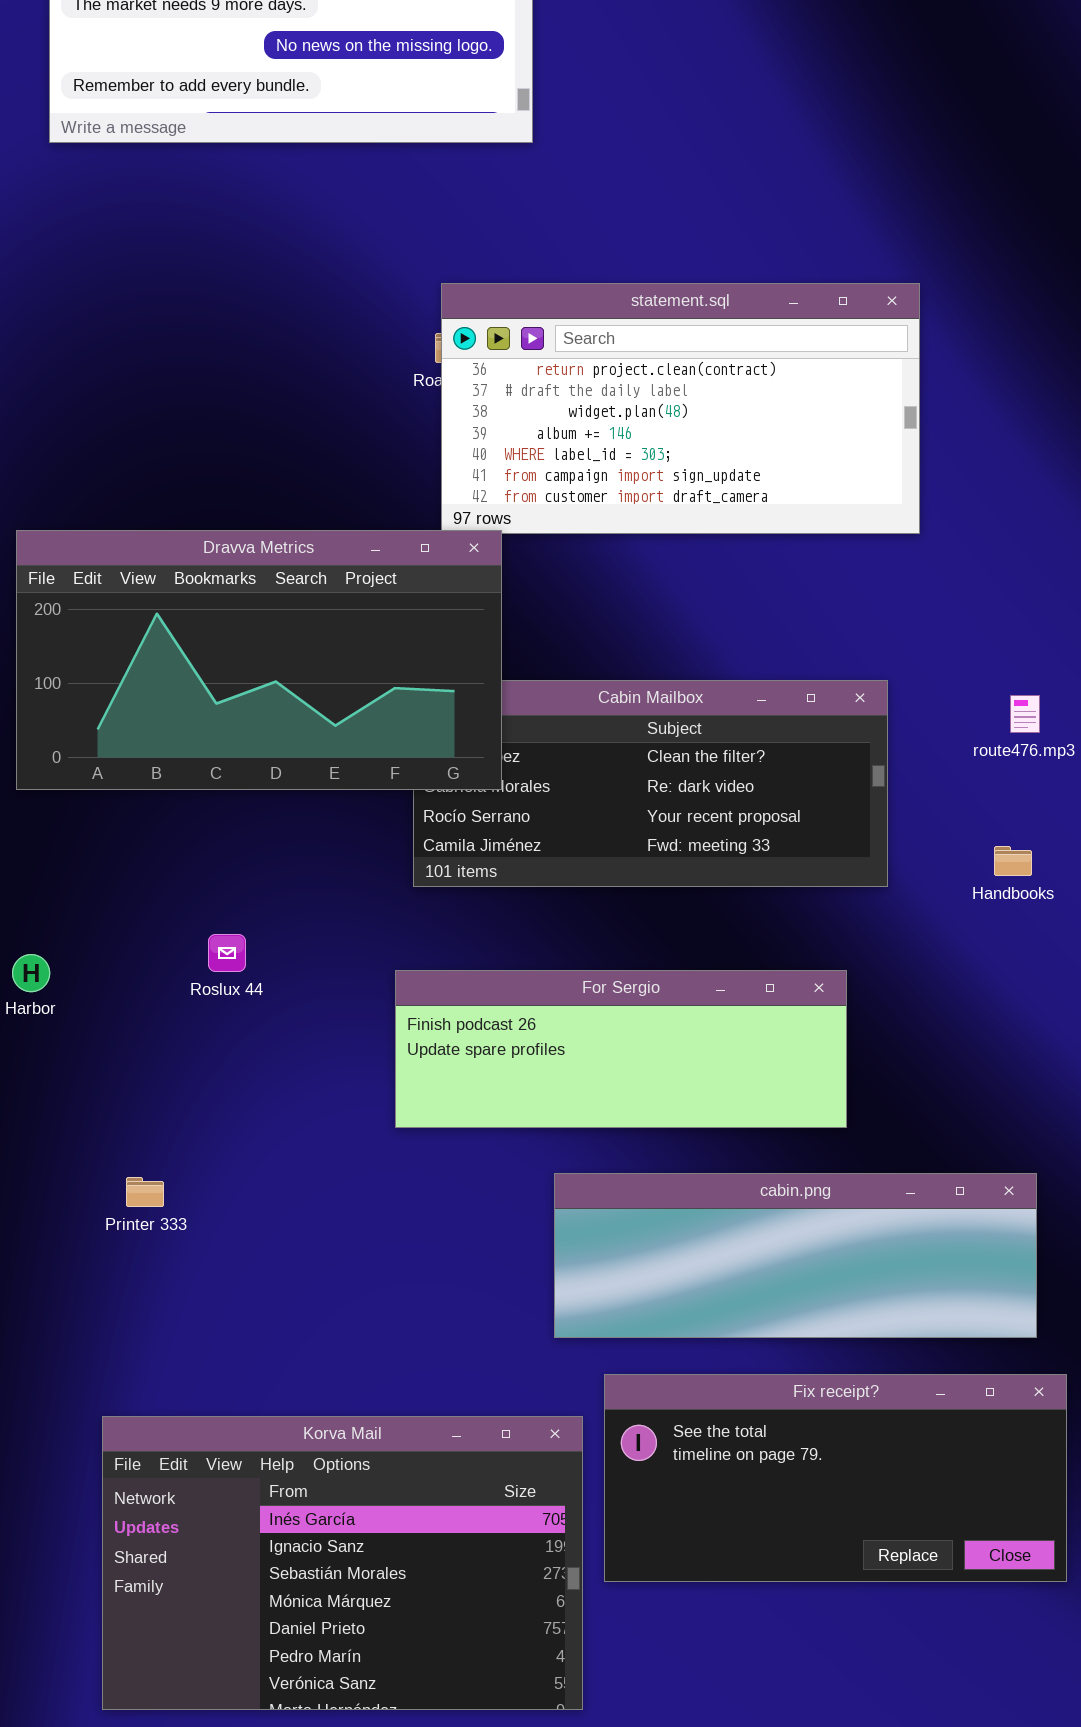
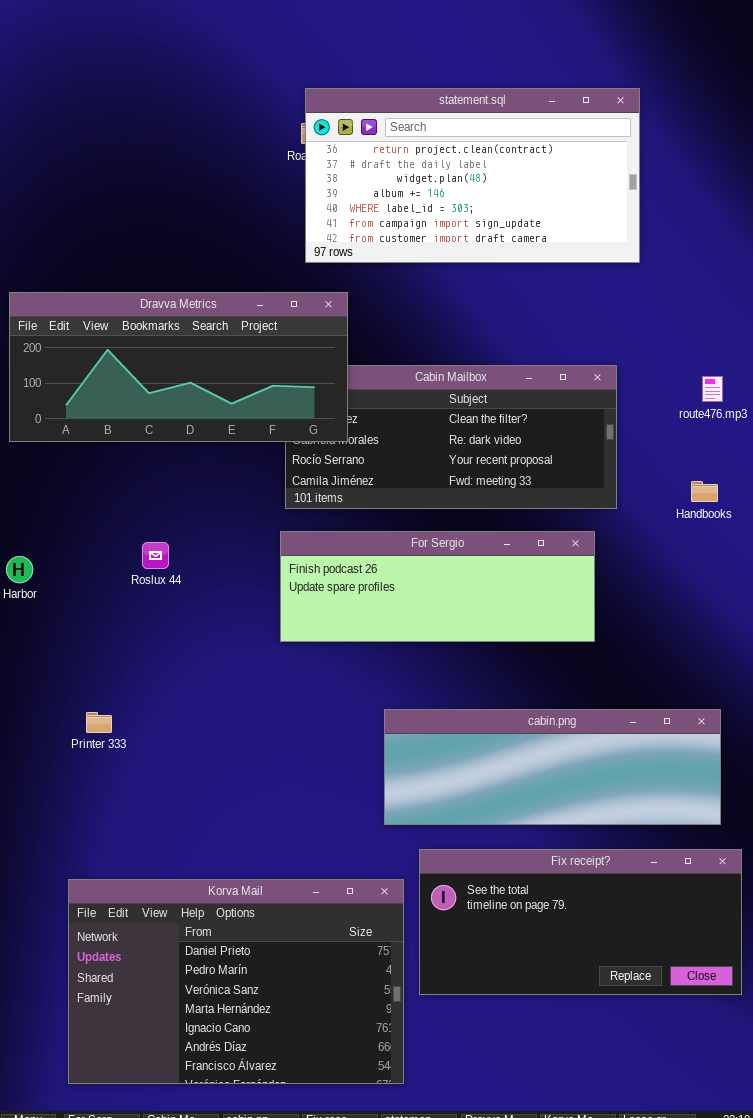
Dravva Metrics: [16,530,502,790] -> [9,292,348,442], resized
For Sergio: [395,970,847,1128] -> [280,531,595,642], moved
Korva Mail: [102,1416,583,1710] -> [68,879,404,1084], scrolled down 4 rows

